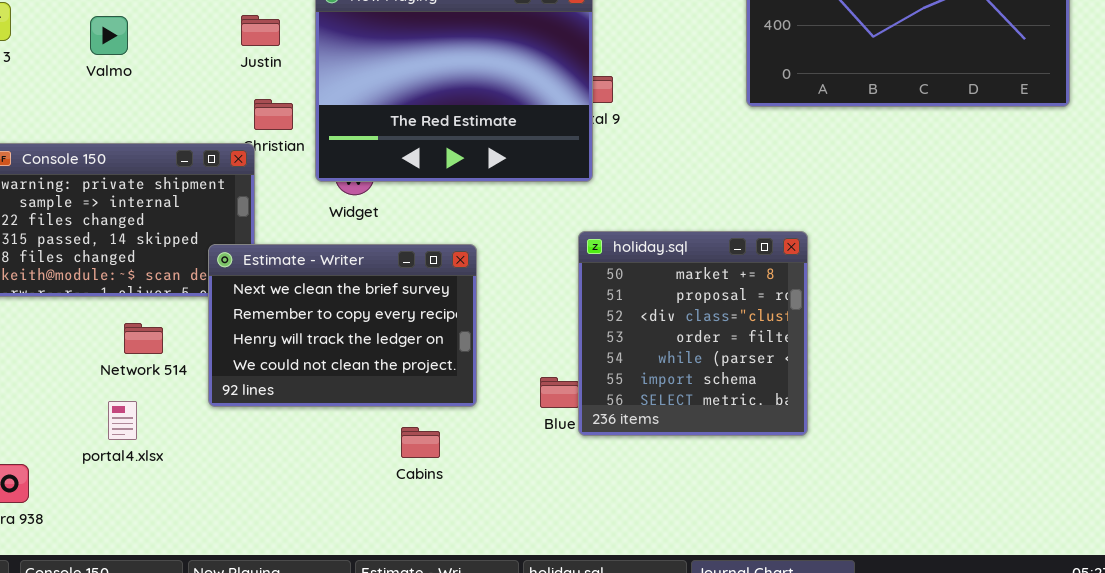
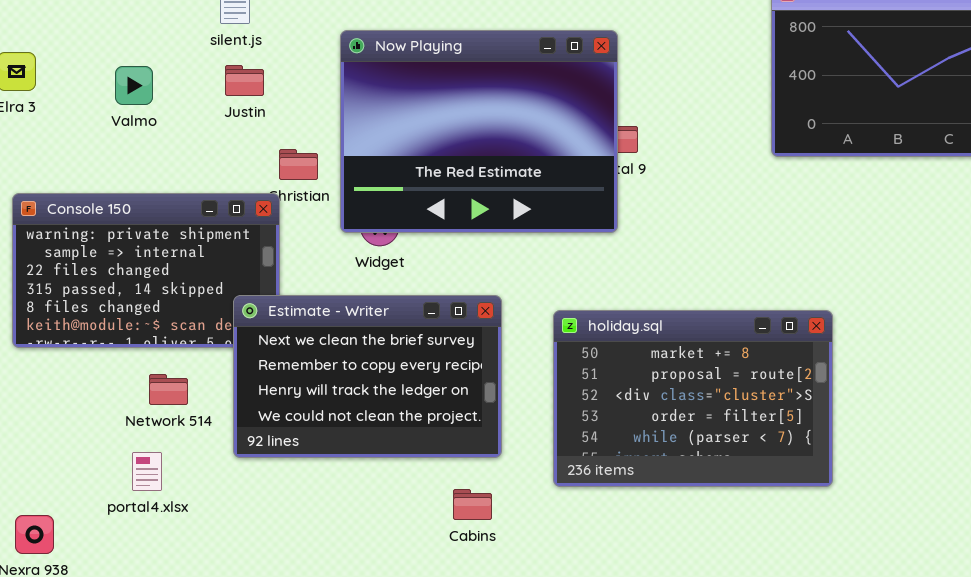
Justin: [241,15,280,46] -> [225,65,264,96], moved
holiday.sql: [578,231,808,436] -> [553,310,833,487], resized
Cabins: [401,427,440,458] -> [453,489,492,520], moved

